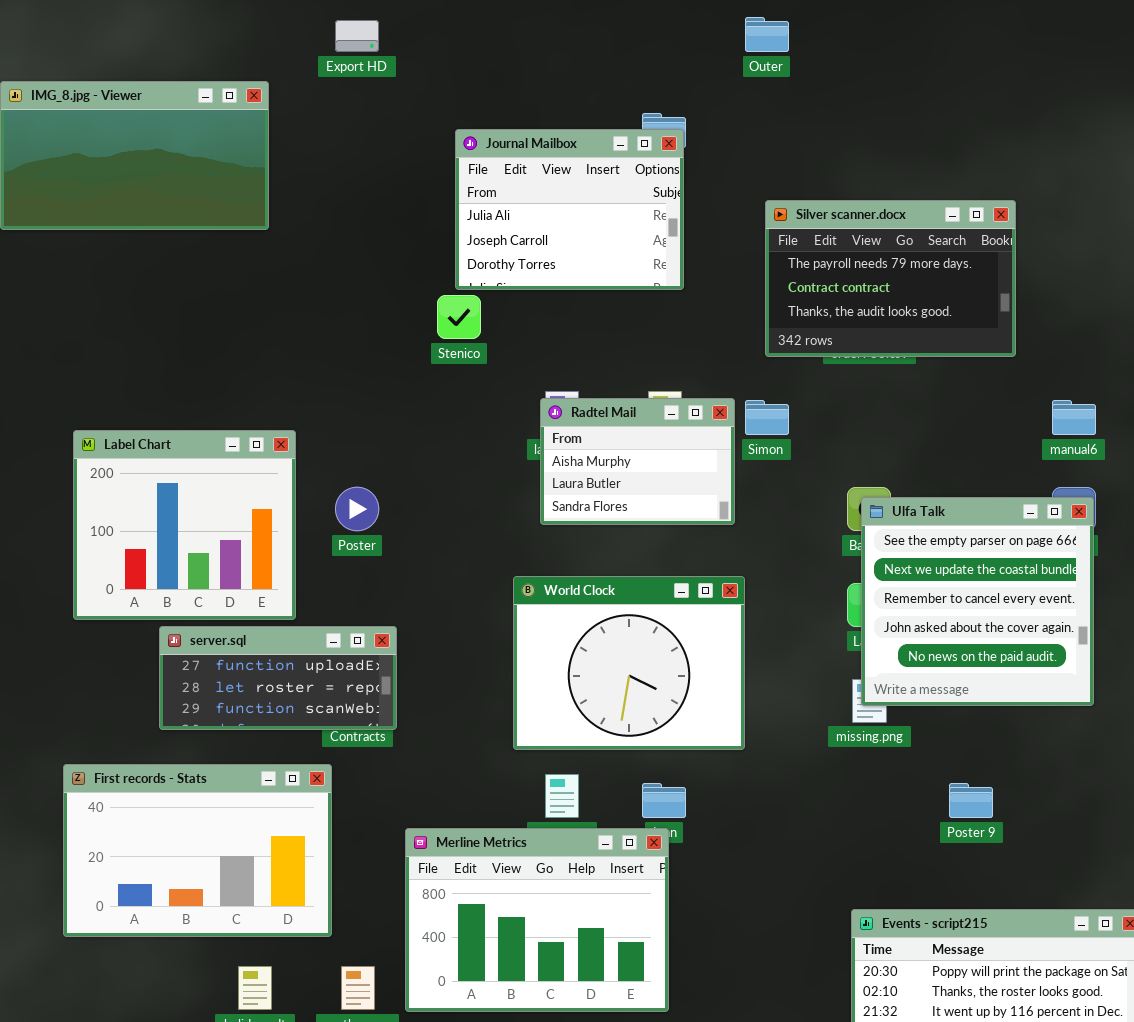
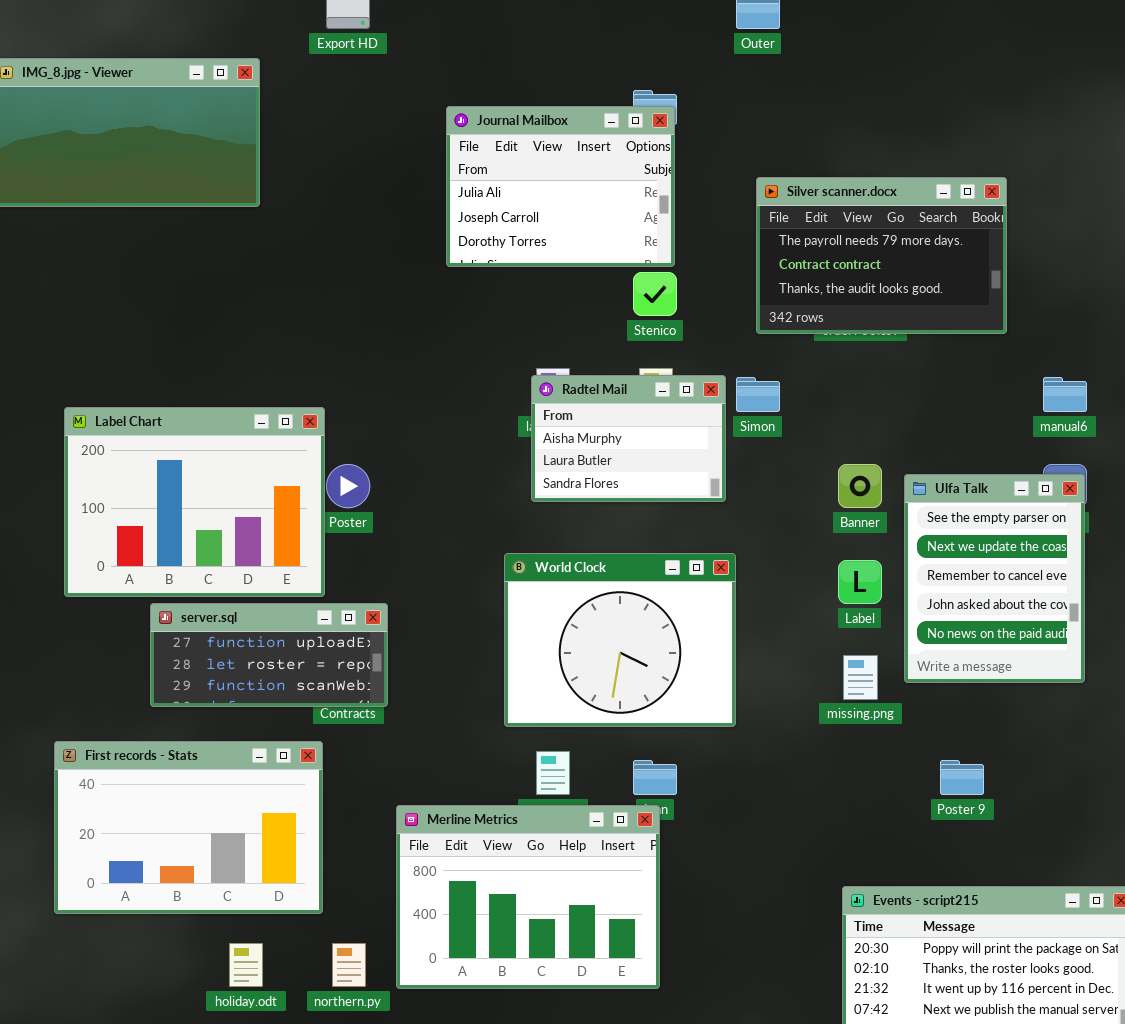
Stenico: [437,295,481,339] -> [633,272,677,316], moved
Label Chart: [73,430,296,620] -> [64,407,325,597], resized
Ulfa Talk: [861,497,1094,706] -> [904,474,1085,683], resized

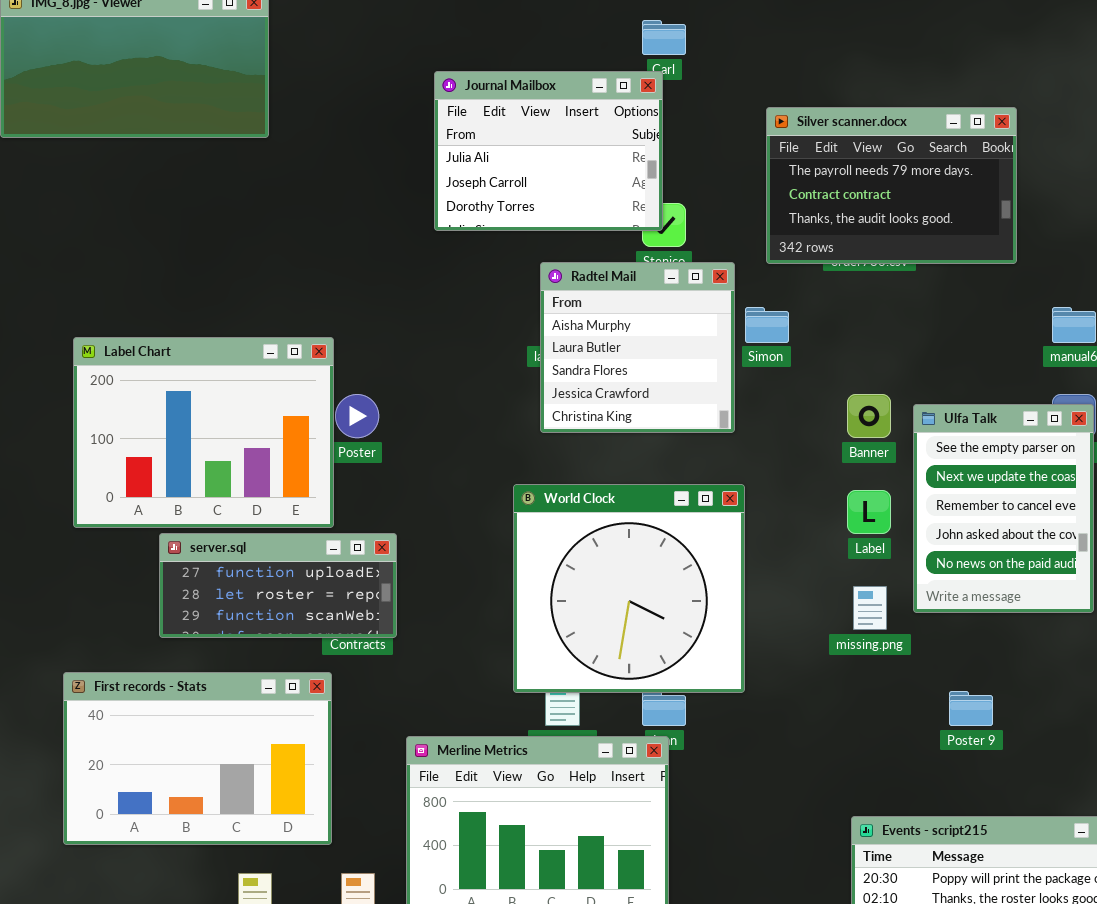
Journal Mailbox: [446,106,675,267] -> [434,71,663,231], moved
Radtel Mail: [531,375,726,502] -> [540,262,735,433], resized
World Clock: [504,553,736,727] -> [513,484,745,693], resized

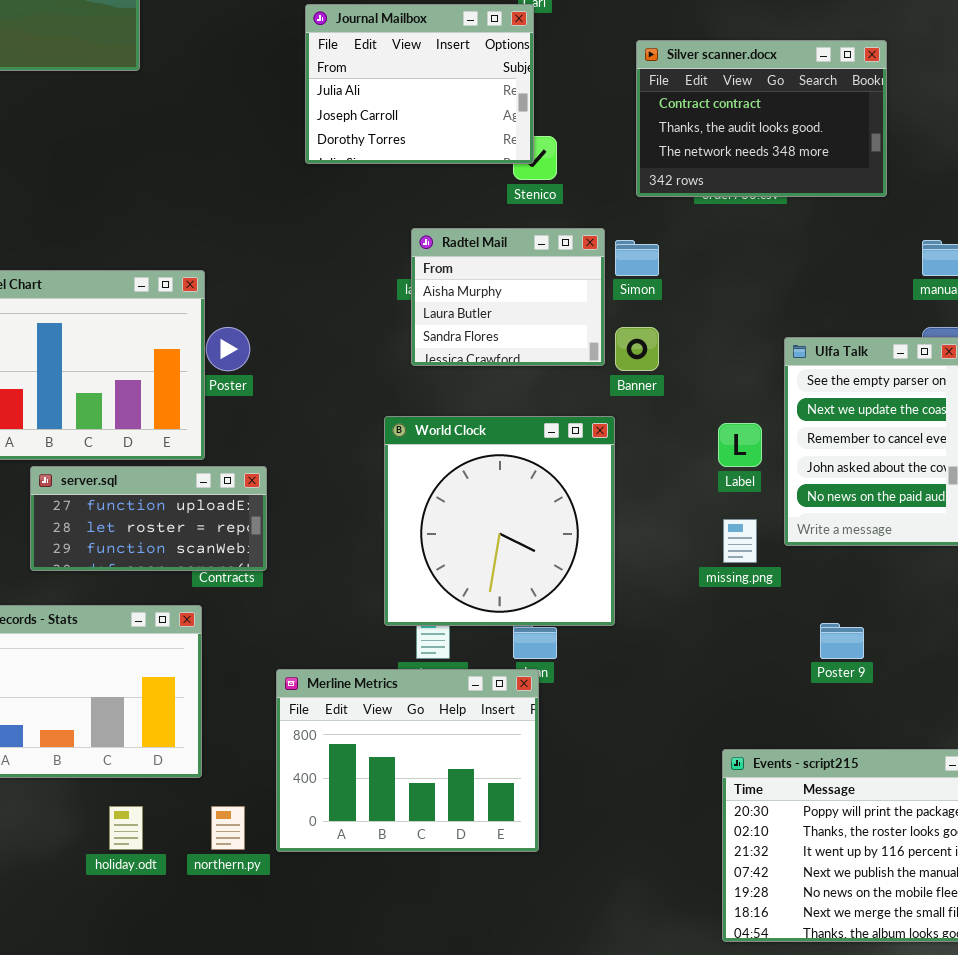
Silver scanner.docx: [766,107,1017,264] -> [636,40,887,197], scrolled down 1 row
Radtel Mail: [540,262,735,433] -> [411,228,605,366], resized
Banner: [847,394,891,438] -> [615,327,659,371], moved

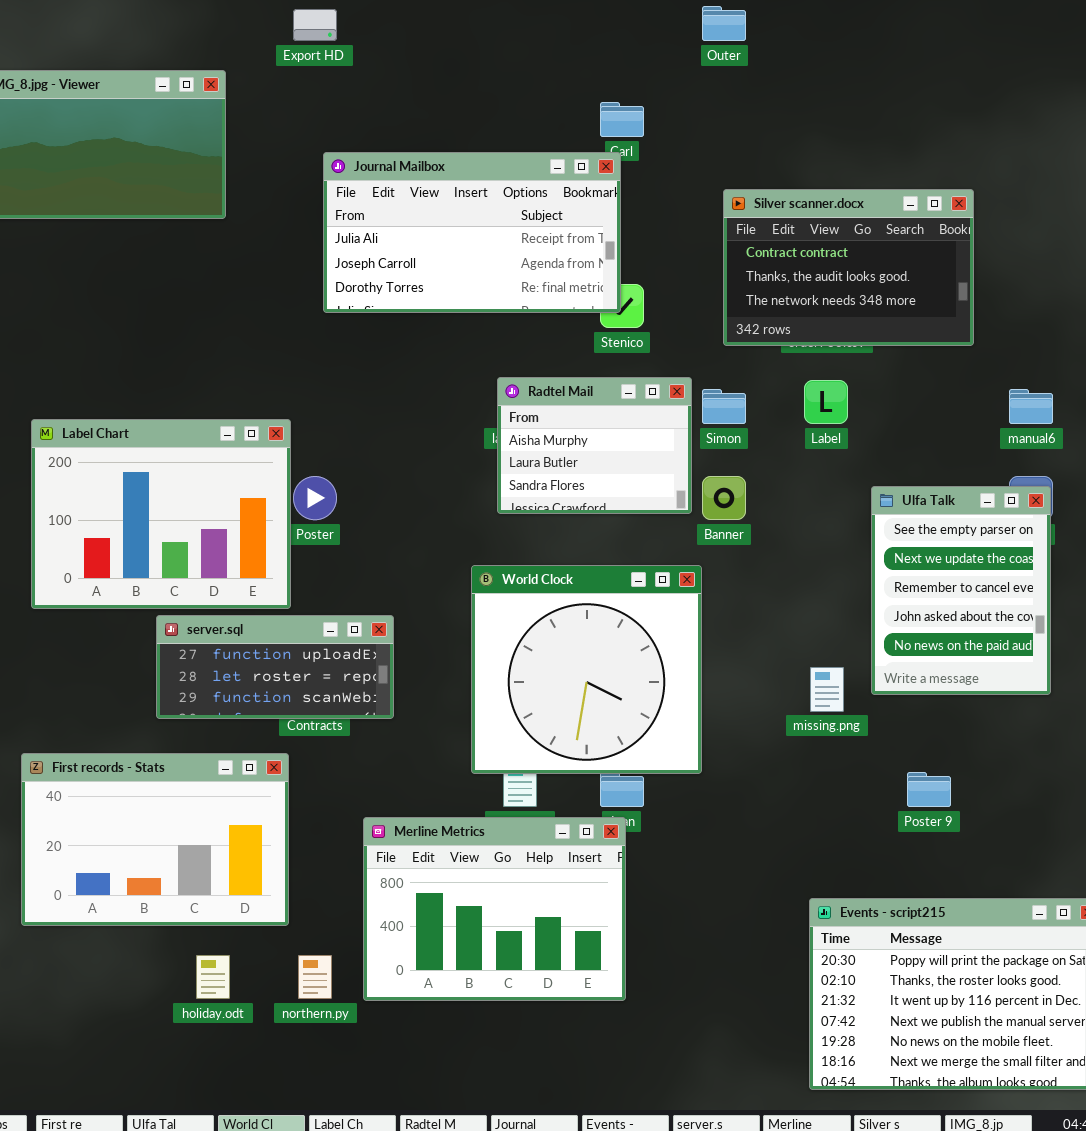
Journal Mailbox: [305,4,534,164] -> [323,152,621,313], resized
Label: [718,423,762,467] -> [804,380,848,424], moved
server.sql: [30,466,267,571] -> [156,615,394,719], moved

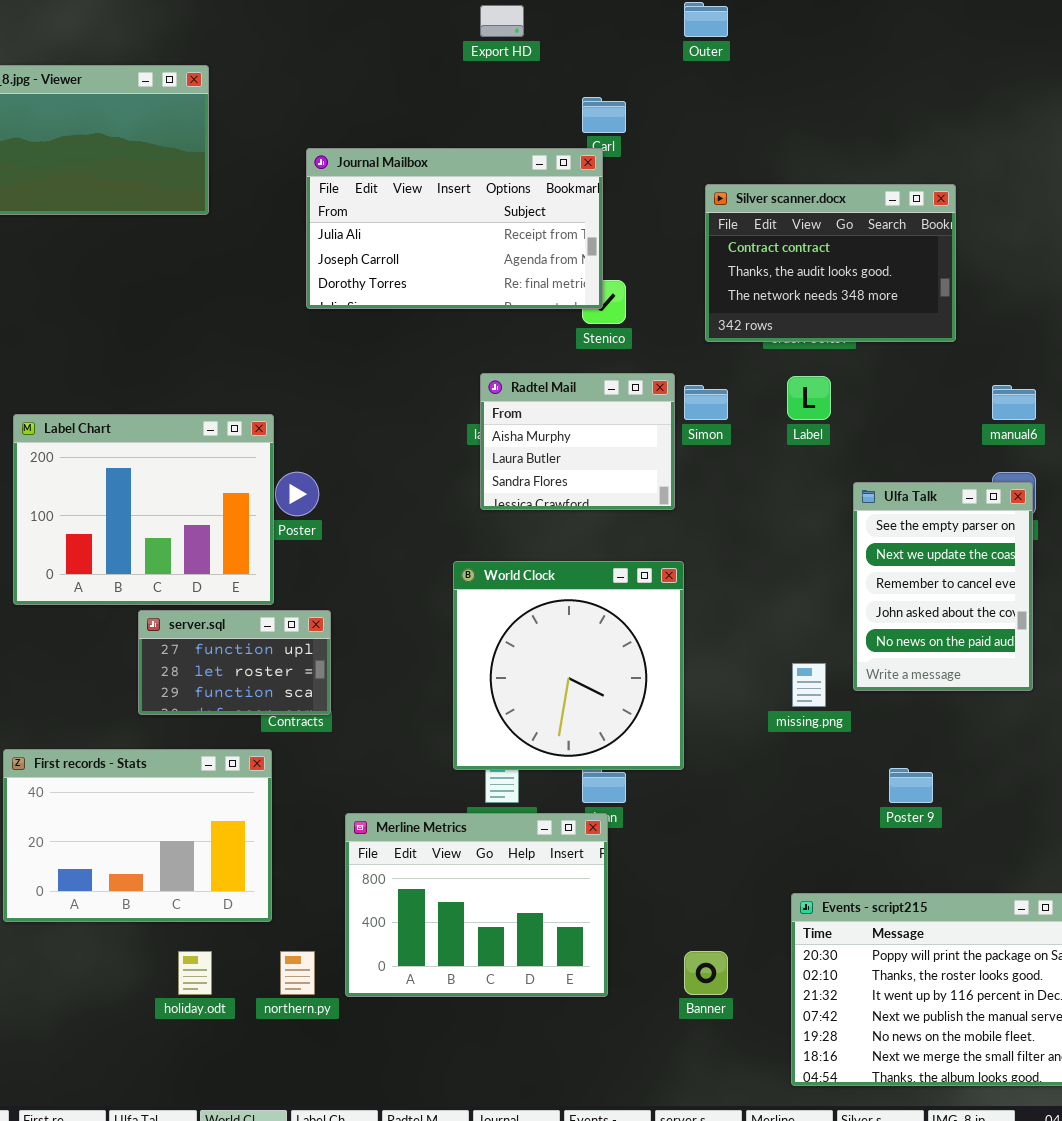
Export HD: [293,9,337,41] -> [480,5,524,37], moved
Banner: [702,476,746,520] -> [684,951,728,995], moved
server.sql: [156,615,394,719] -> [138,610,331,715], resized

